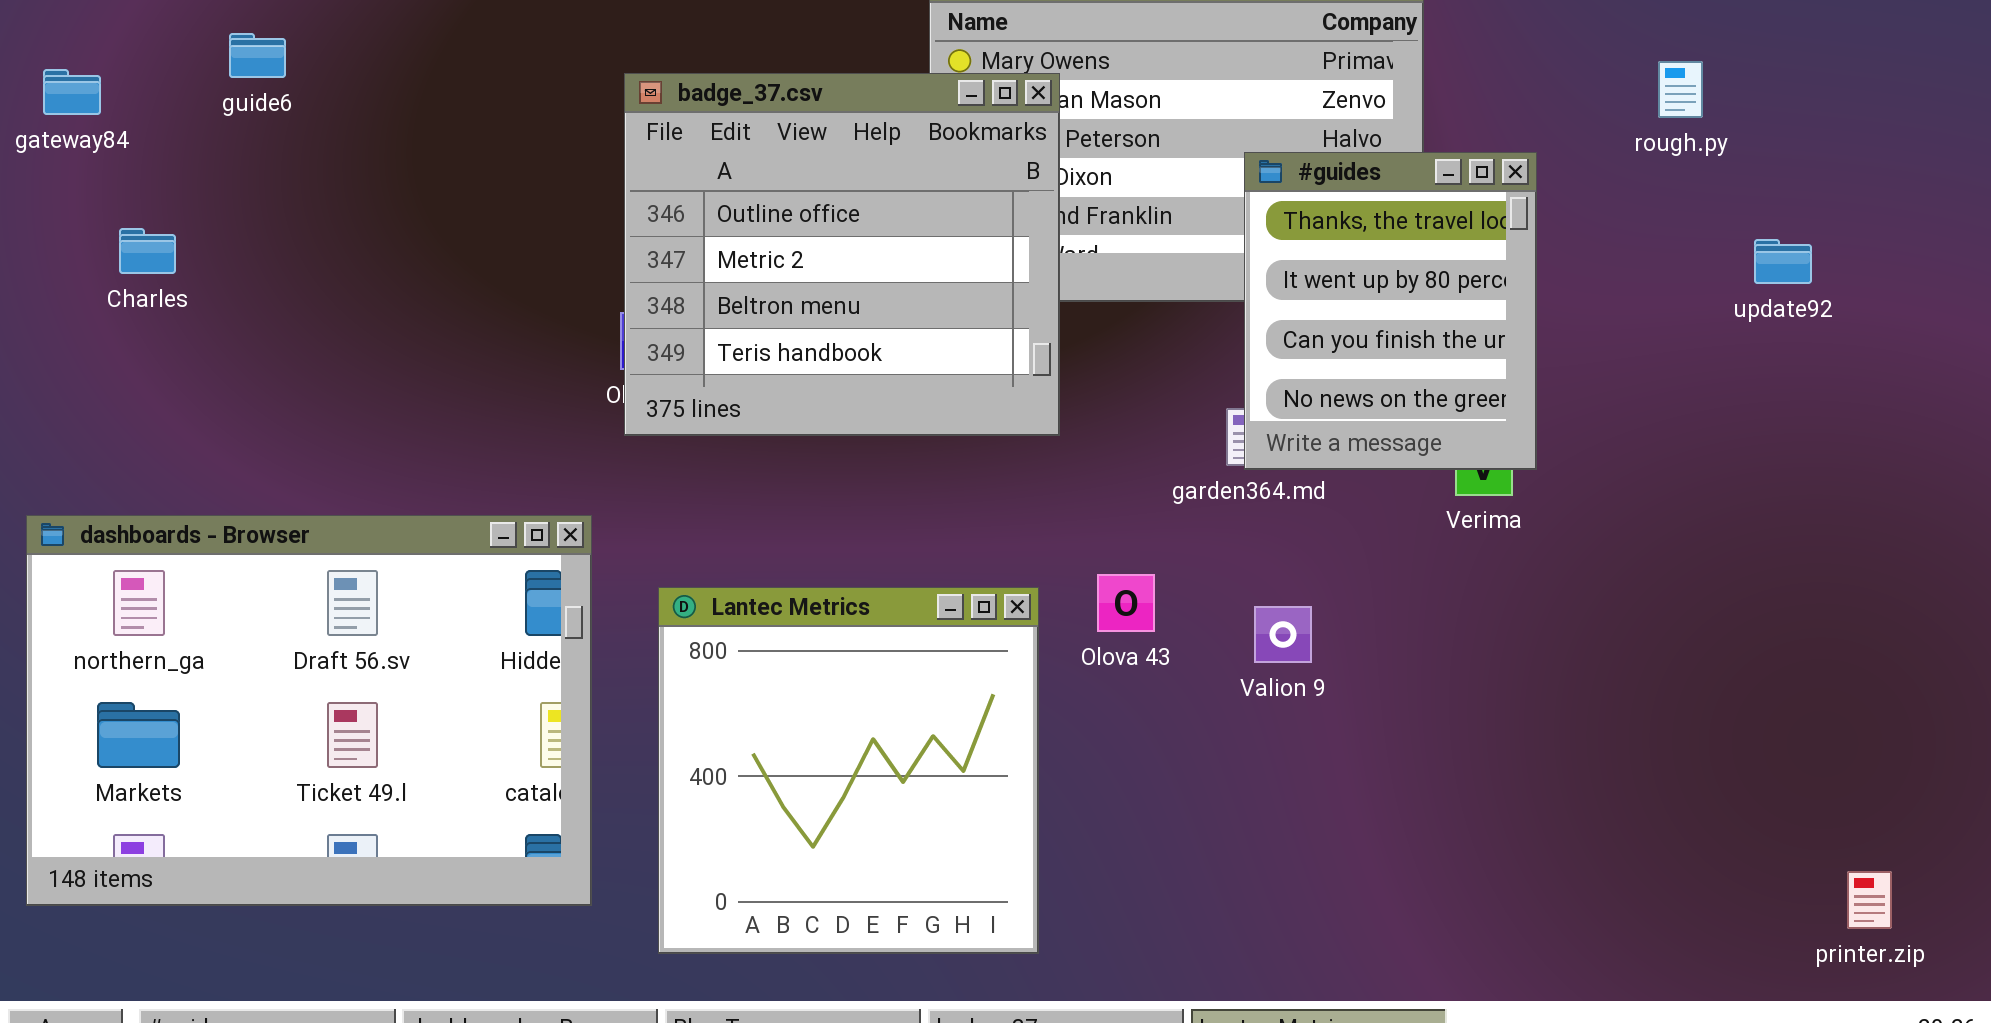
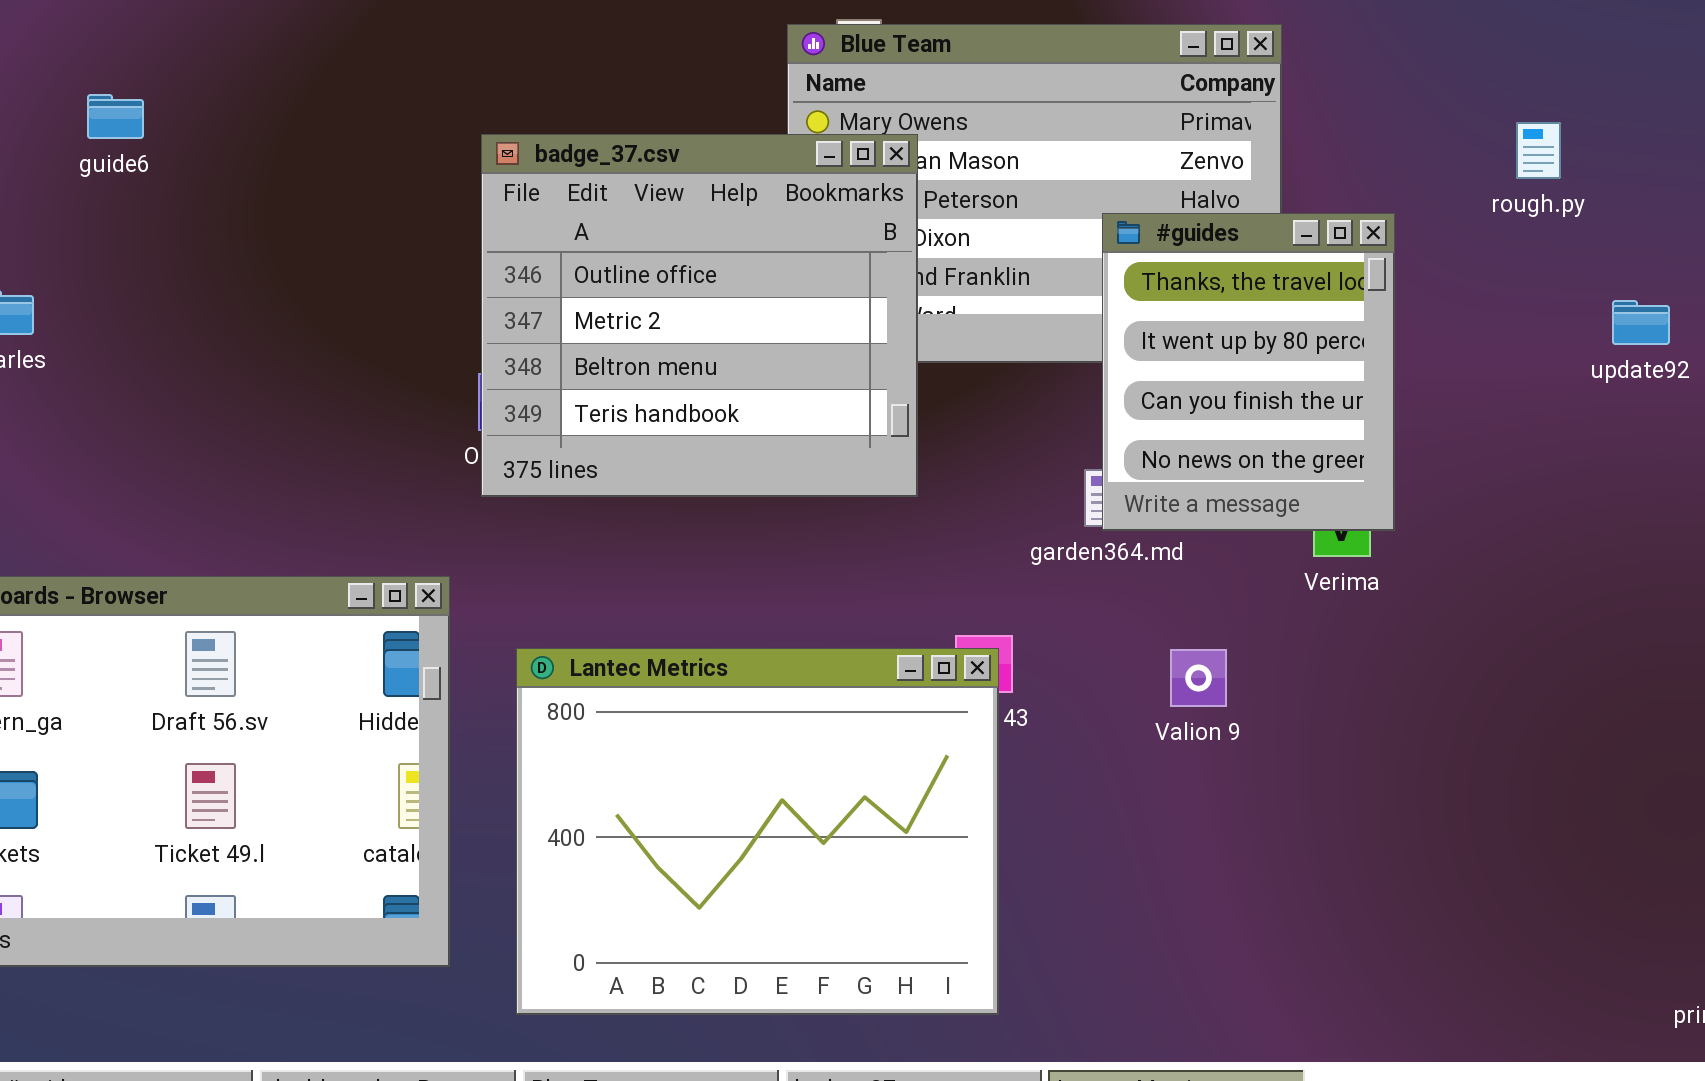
Lantec Metrics: [658,587,1039,954] -> [516,648,999,1015], resized
Valion 9: [1254,606,1312,663] -> [1170,649,1227,707], moved

